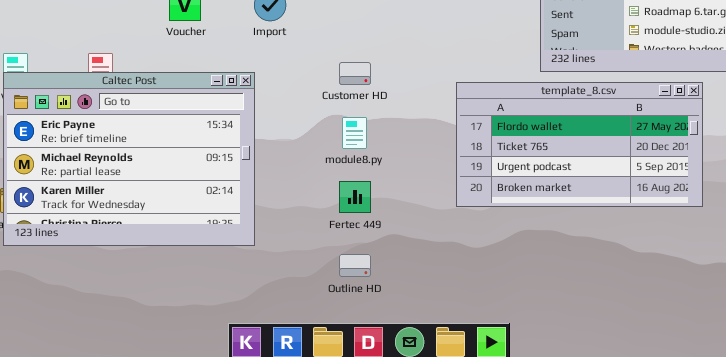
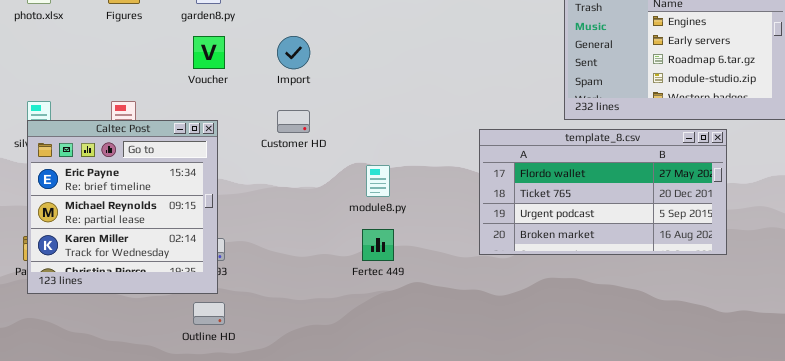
Customer HD: [339,62,371,85] -> [277,110,310,133], moved
Caltec Post: [3,72,255,246] -> [27,120,218,294], resized
Outline HD: [339,254,371,277] -> [193,302,225,325], moved

